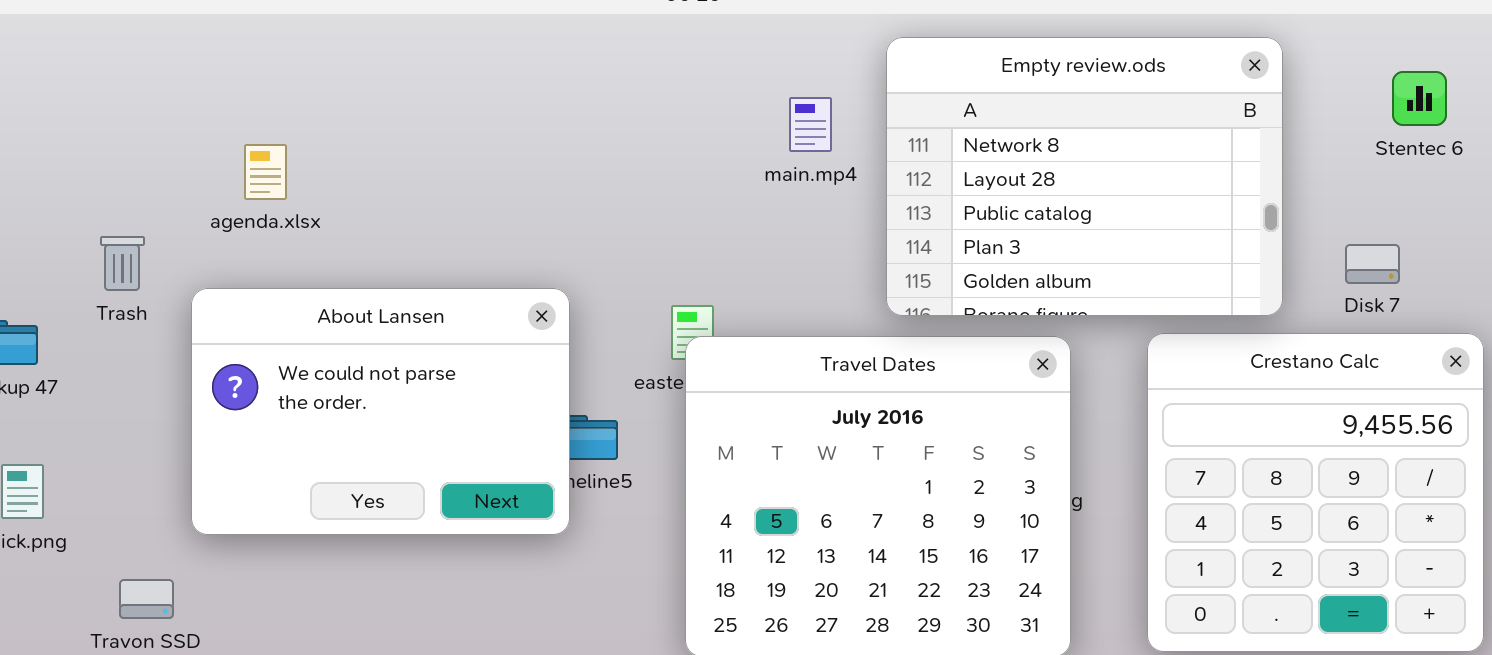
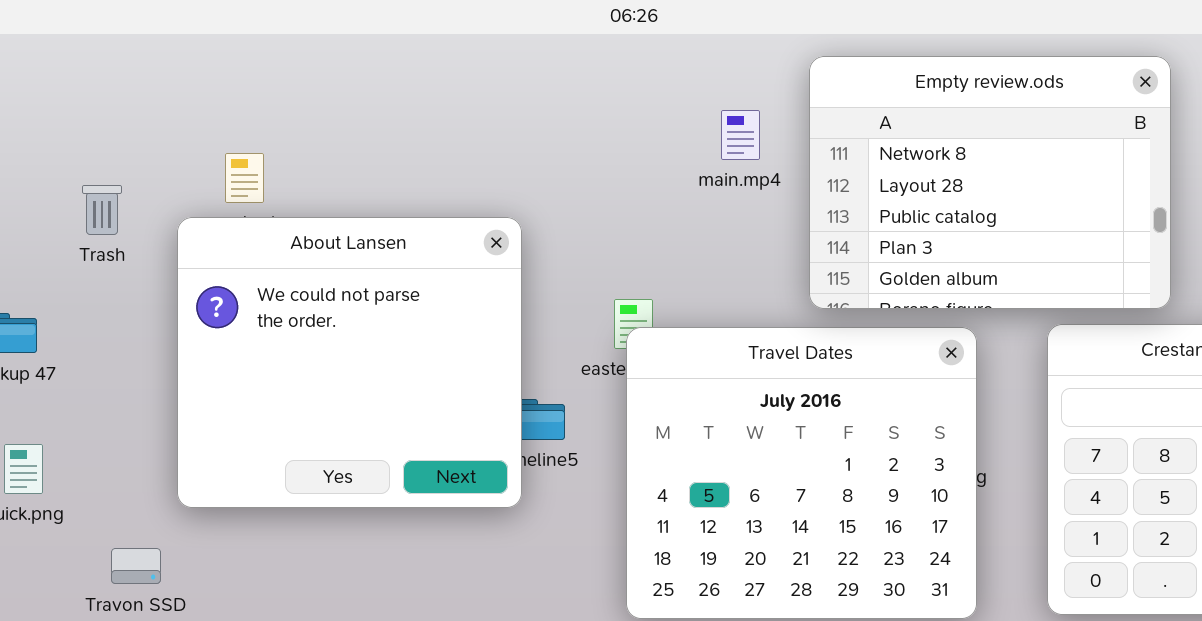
Trash: [100,236,145,291] -> [82,185,122,235], moved
About Lansen: [191,288,570,535] -> [177,217,522,508], resized

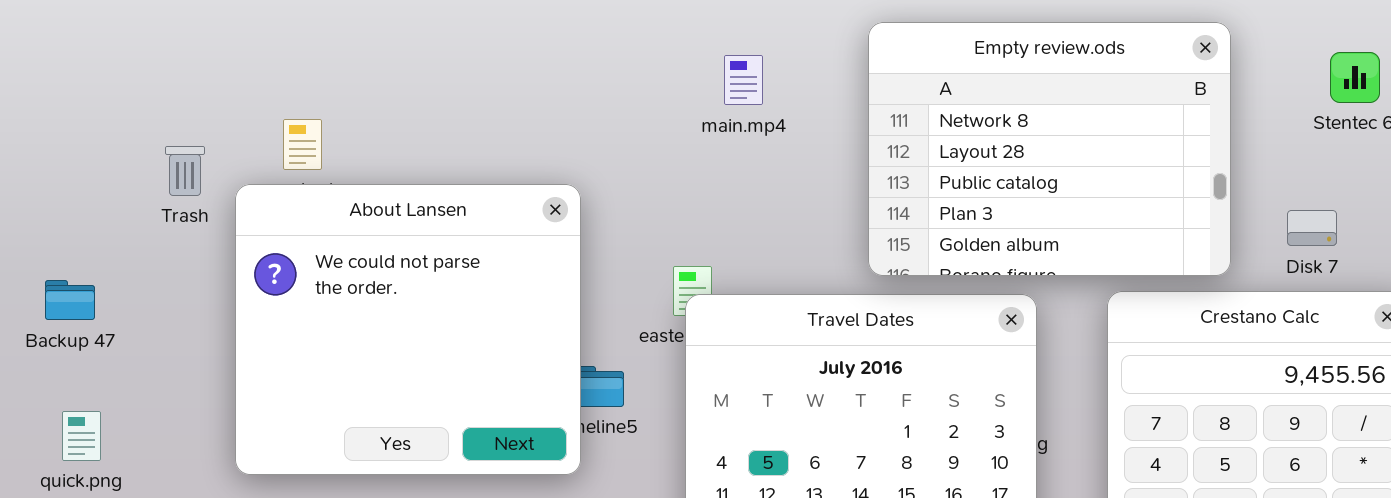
main.mp4: [721,110,760,160] -> [724,55,763,105], moved
Trash: [82,185,122,235] -> [165,146,205,196], moved

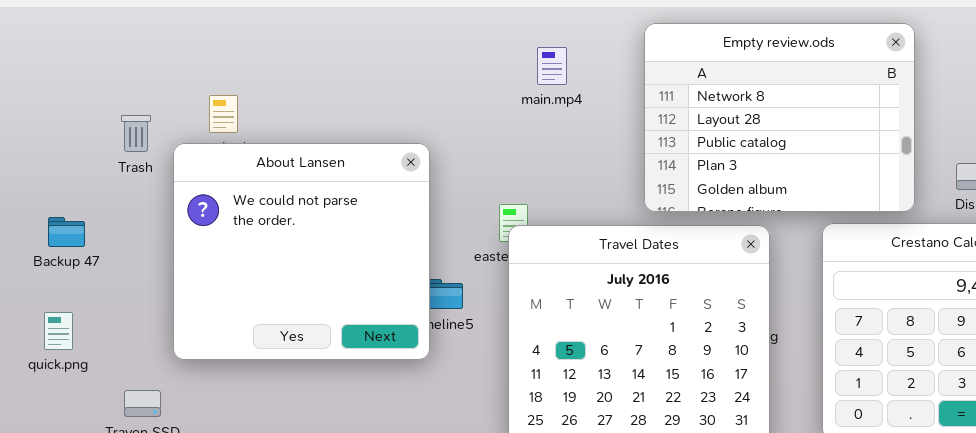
Backup 47: [45,280,95,320] -> [48,217,85,247], moved

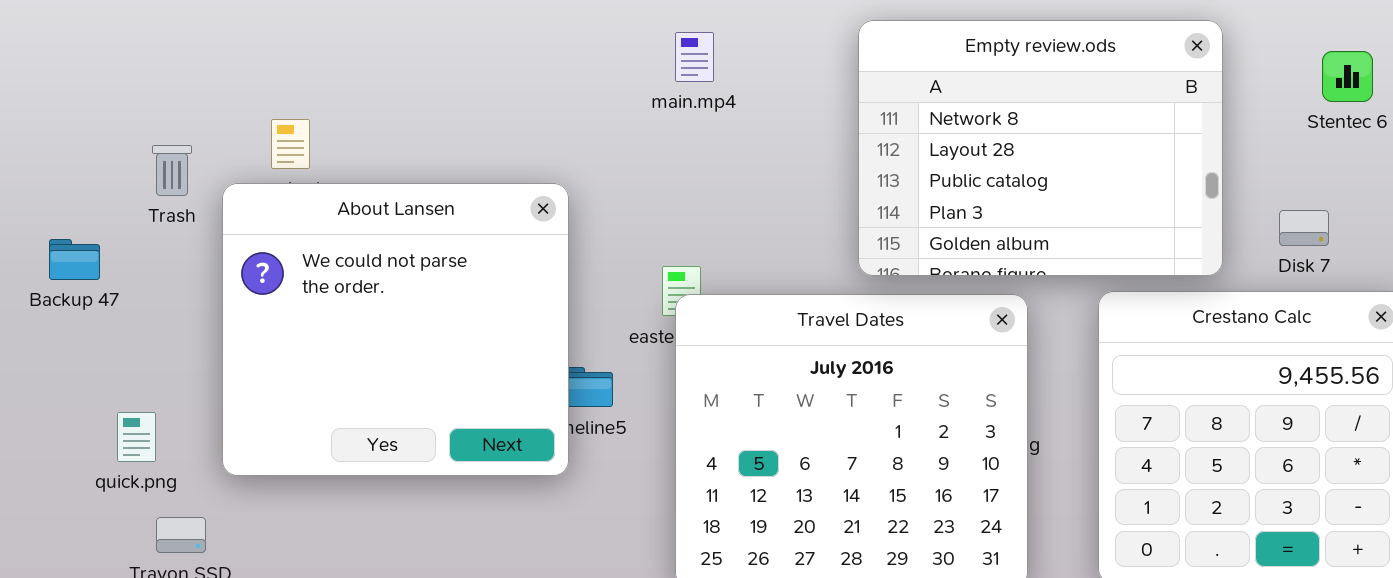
main.mp4: [537,47,567,85] -> [675,32,714,82], moved
Backup 47: [48,217,85,247] -> [49,239,100,280], moved
quick.png: [44,312,73,350] -> [117,412,156,462], moved

